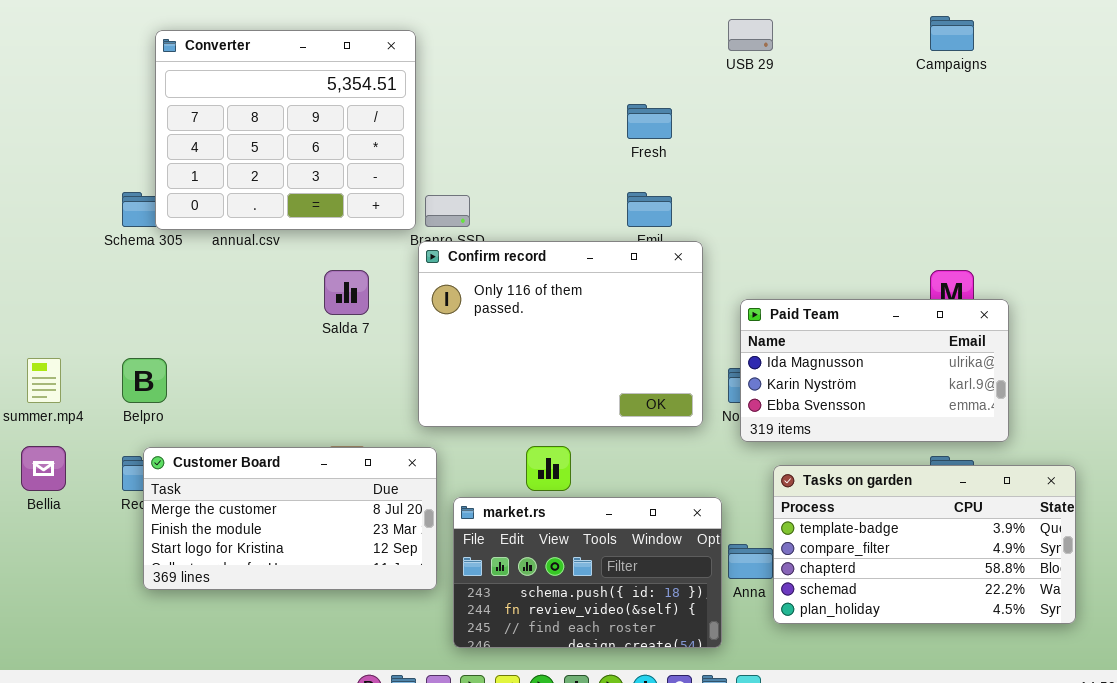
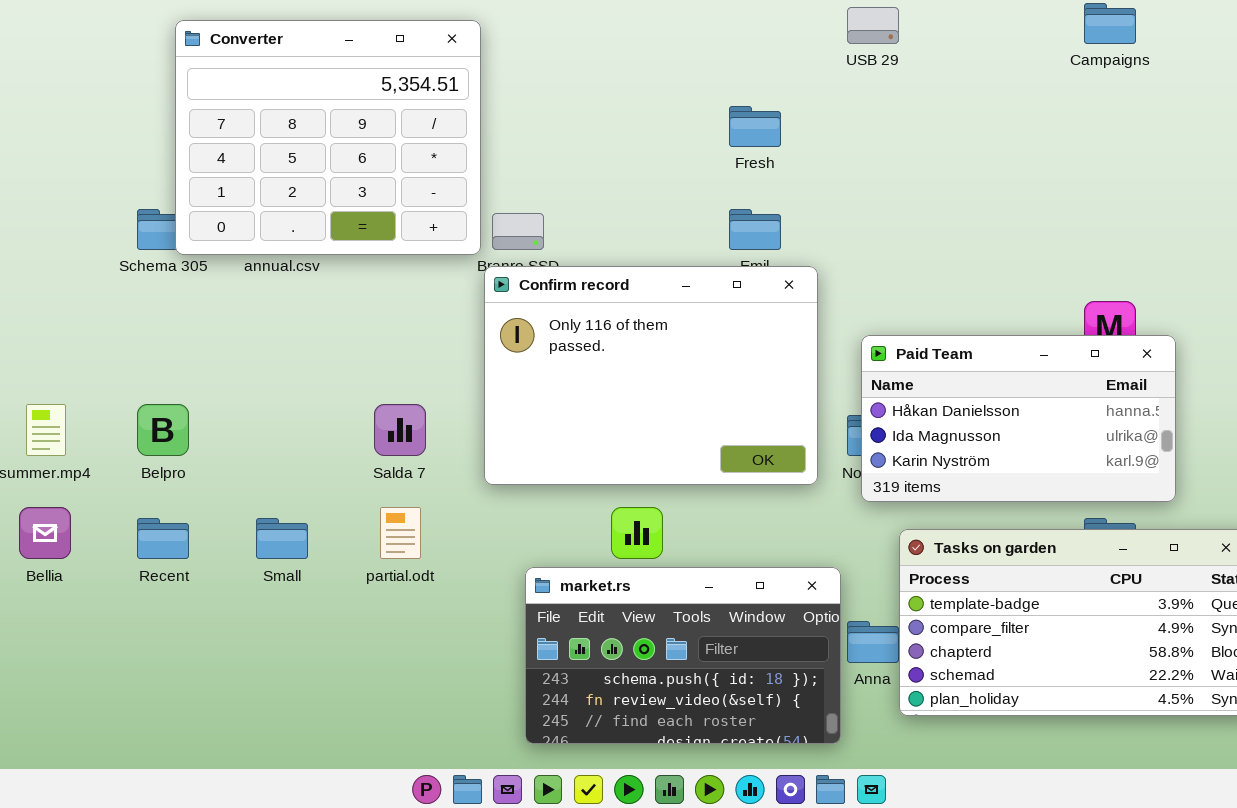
Salda 7: [324,270,369,315] -> [374,404,426,456], moved
Paid Team: [740,299,1009,442] -> [861,335,1176,502], scrolled up 1 row
Customer Board: [143,447,437,590] -> none, closed

